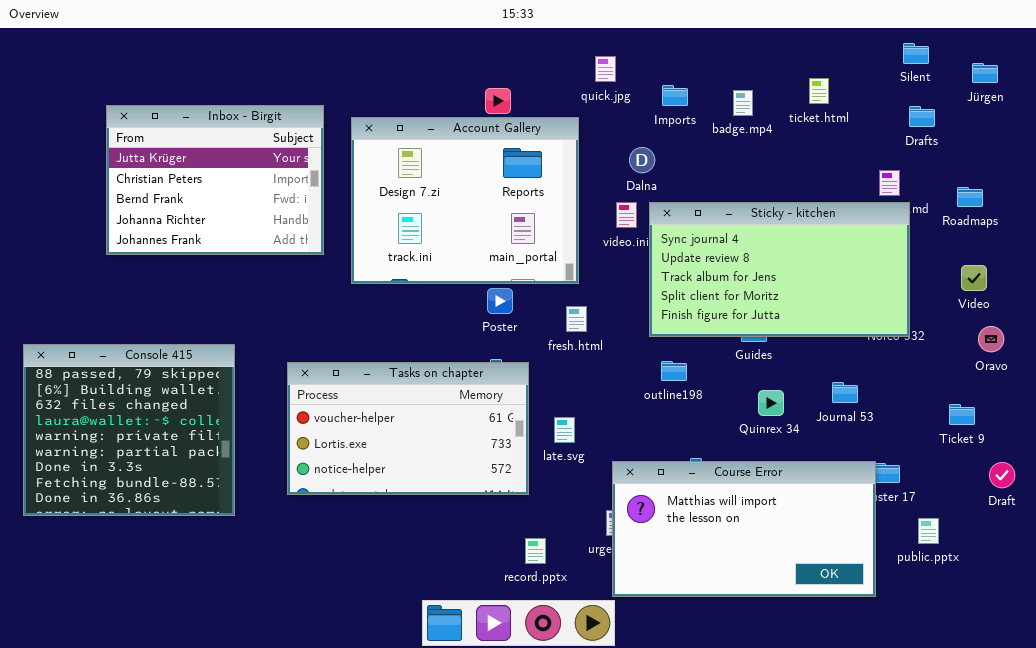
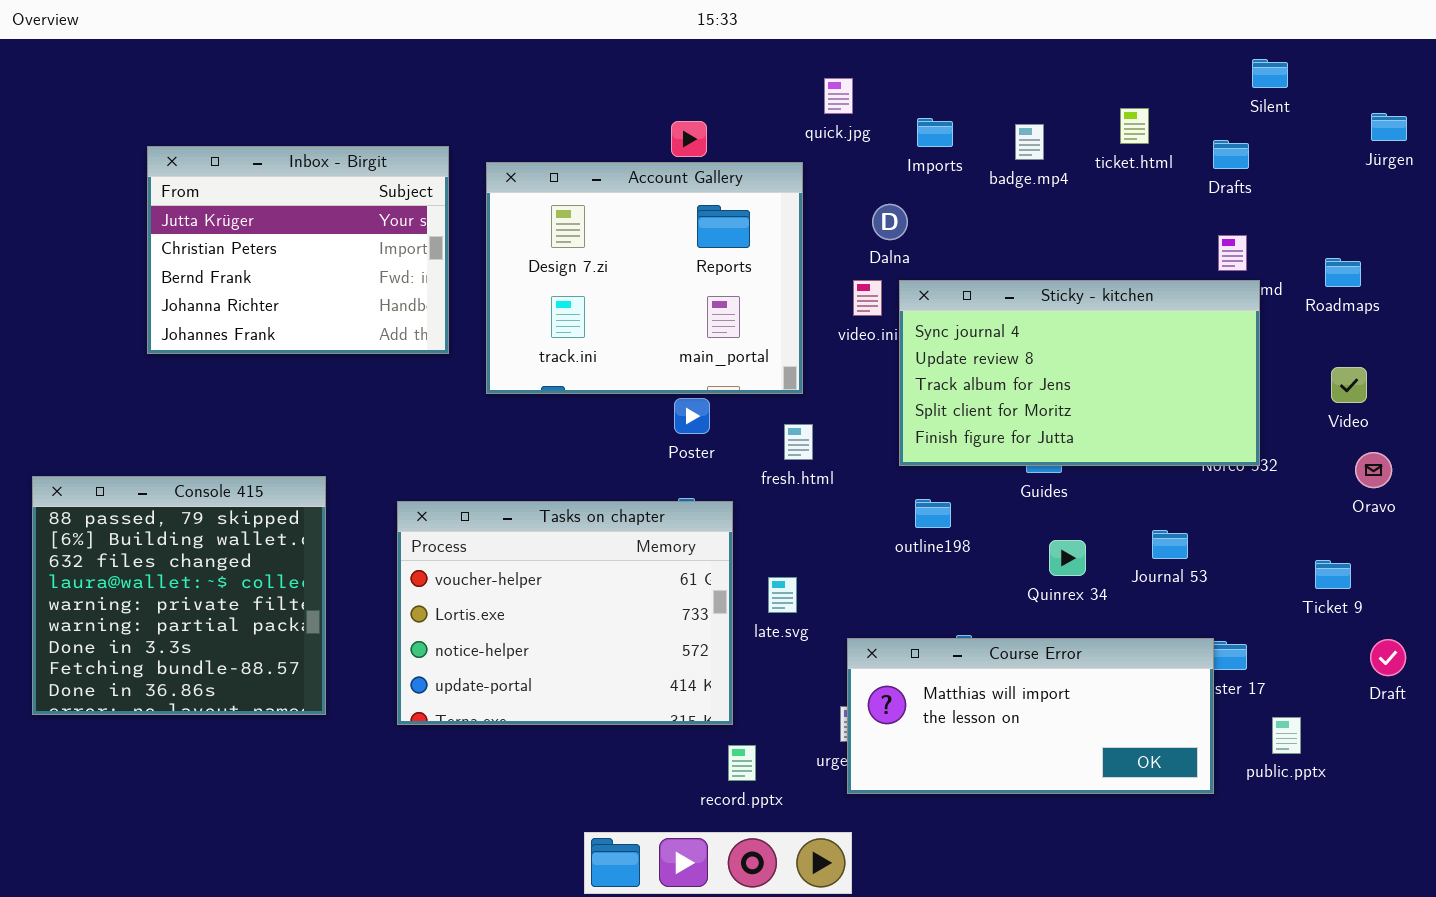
Jürgen: [972,63,998,83] -> [1371,113,1407,141], moved
Drafts: [909,106,935,127] -> [1213,140,1249,169], moved
Tasks on chapter: [287,362,529,495] -> [397,501,733,725], resized
Course Error: [612,461,876,597] -> [847,638,1214,794], resized

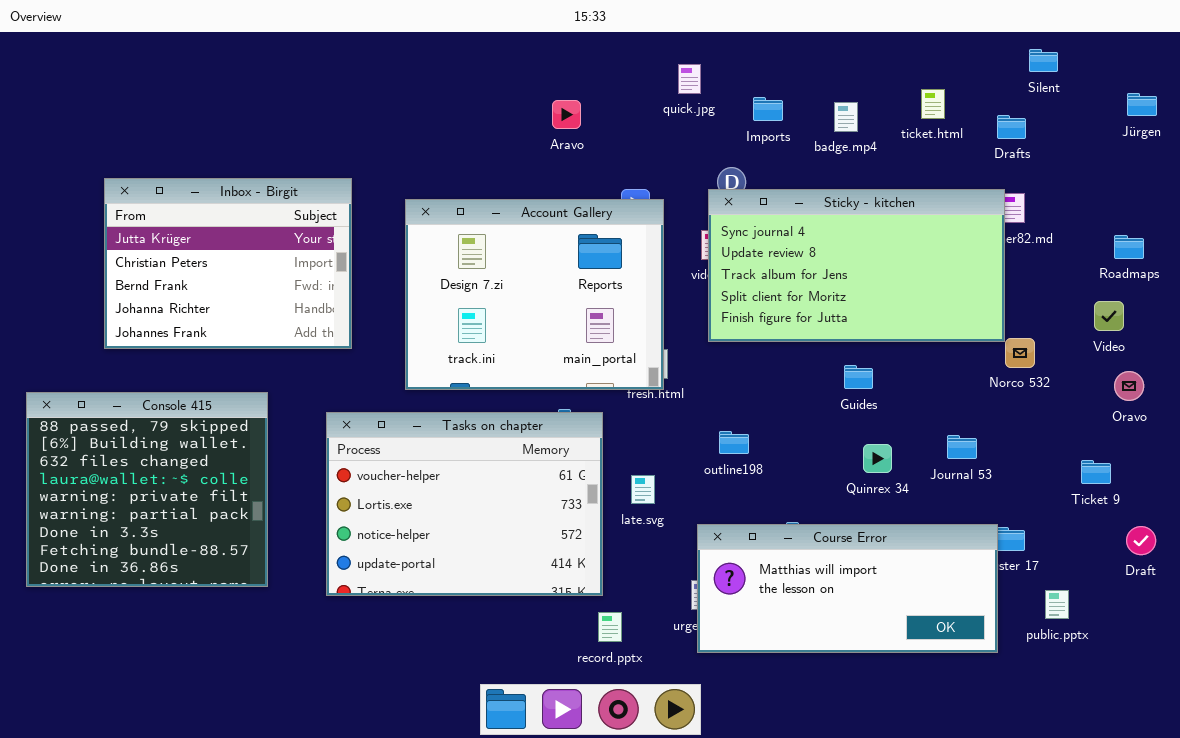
Inbox - Birgit: [147,146,449,354] -> [104,178,352,349], moved
Account Gallery: [486,162,803,394] -> [405,199,664,390], moved
Roadmaps: [1325,258,1361,287] -> [1114,235,1144,259], moved
Sticky - kitchen: [899,280,1260,466] -> [708,189,1005,342], moved
outline198: [915,499,951,528] -> [719,431,749,454], moved

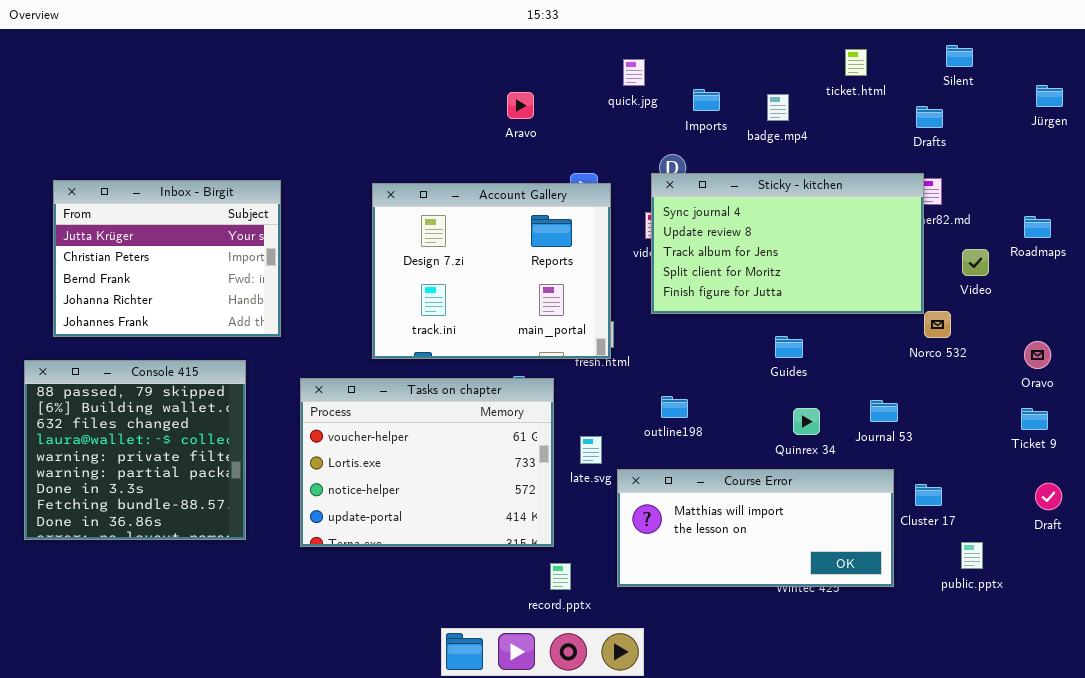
ticket.html: [921,89,945,119] -> [845,49,867,76], moved
Inbox - Birgit: [104,178,352,349] -> [53,180,281,337], moved
Video: [1094,301,1124,331] -> [962,249,989,276], moved
Ticket 9: [1081,460,1111,484] -> [1021,408,1048,430], moved
Course Error: [697,524,998,653] -> [617,469,894,587], moved

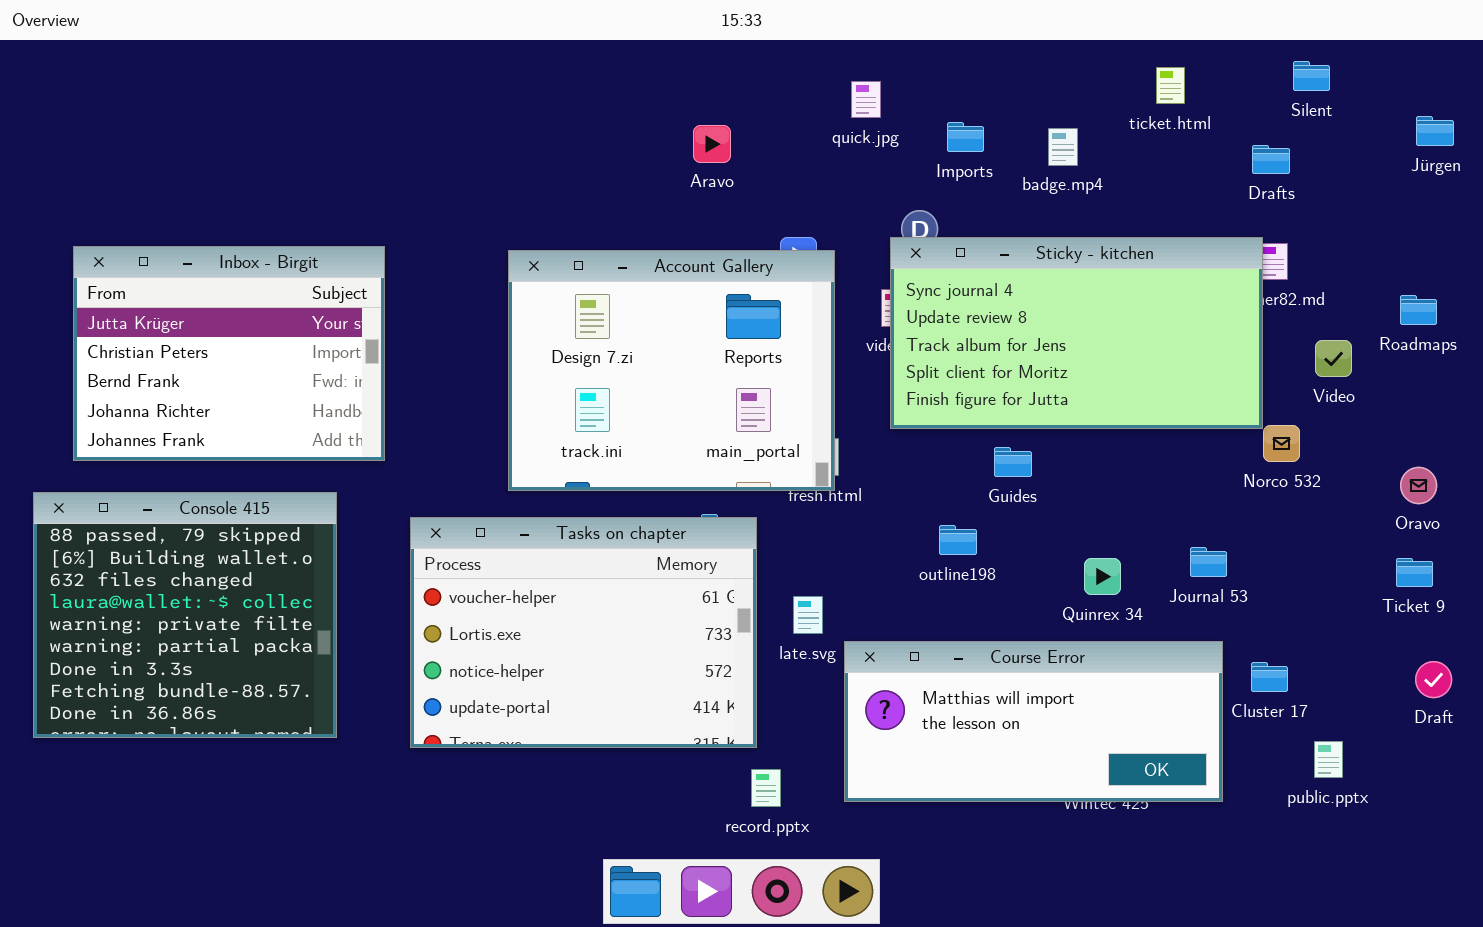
Guides: [775,336,803,358] -> [994,447,1032,477], moved
outline198: [661,396,688,418] -> [939,525,977,555], moved

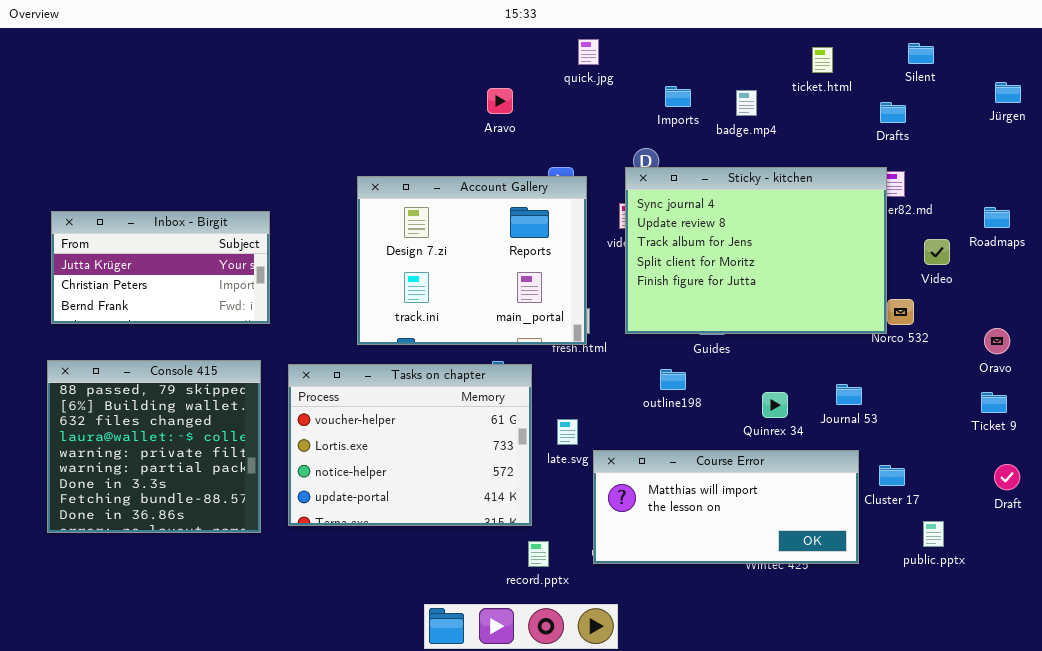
quick.jpg: [851,81,881,118] -> [578,39,599,65], moved
Sticky - kitchen: [890,237,1263,429] -> [625,167,887,334], resized
Inbox - Birgit: [73,246,385,461] -> [51,211,270,324], resized
Console 415: [33,492,337,738] -> [47,360,261,533], moved

